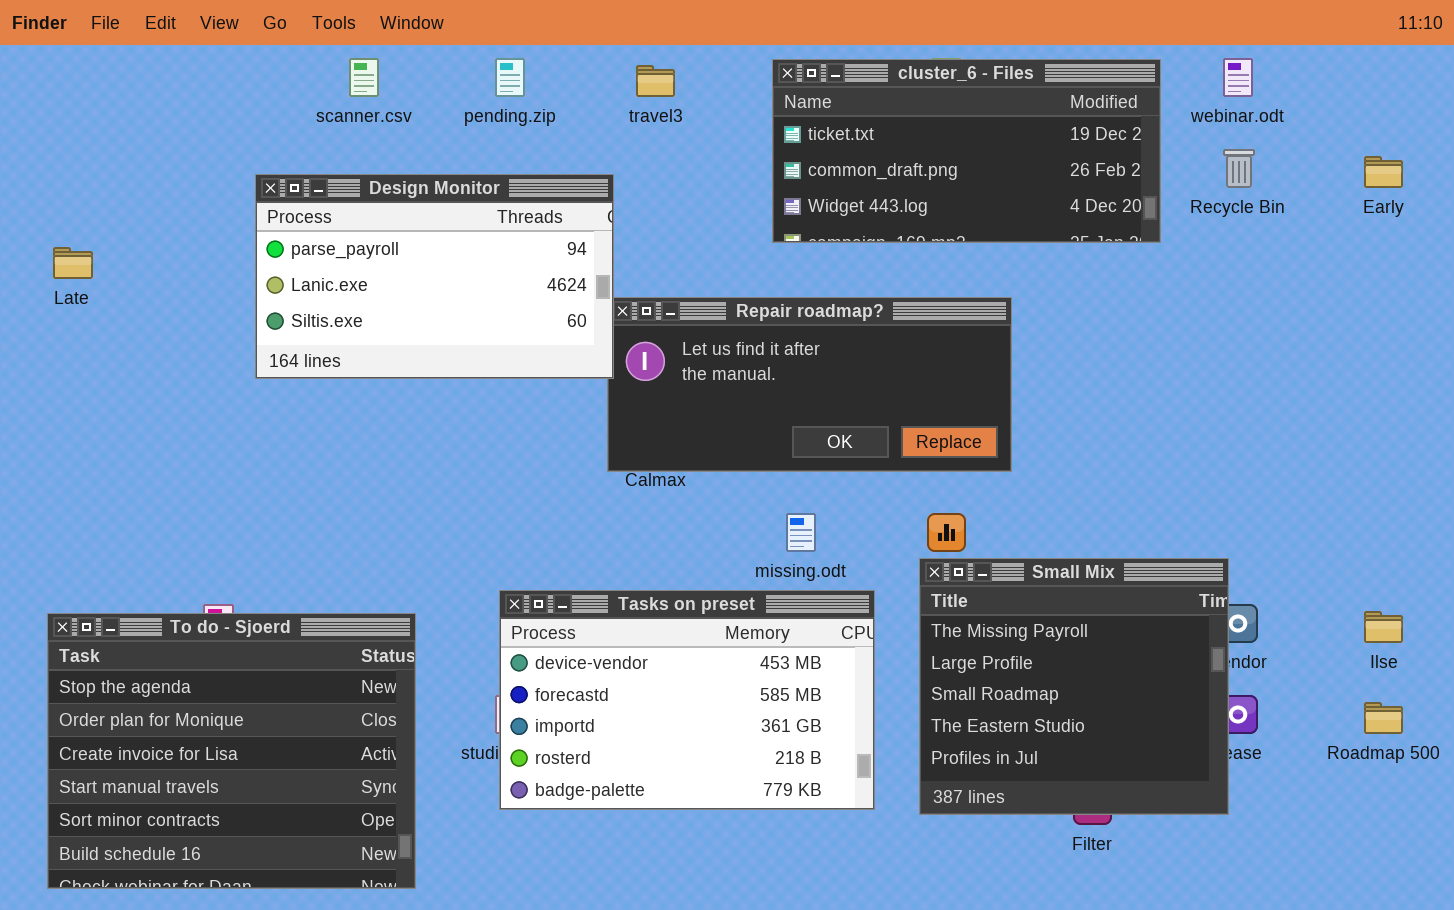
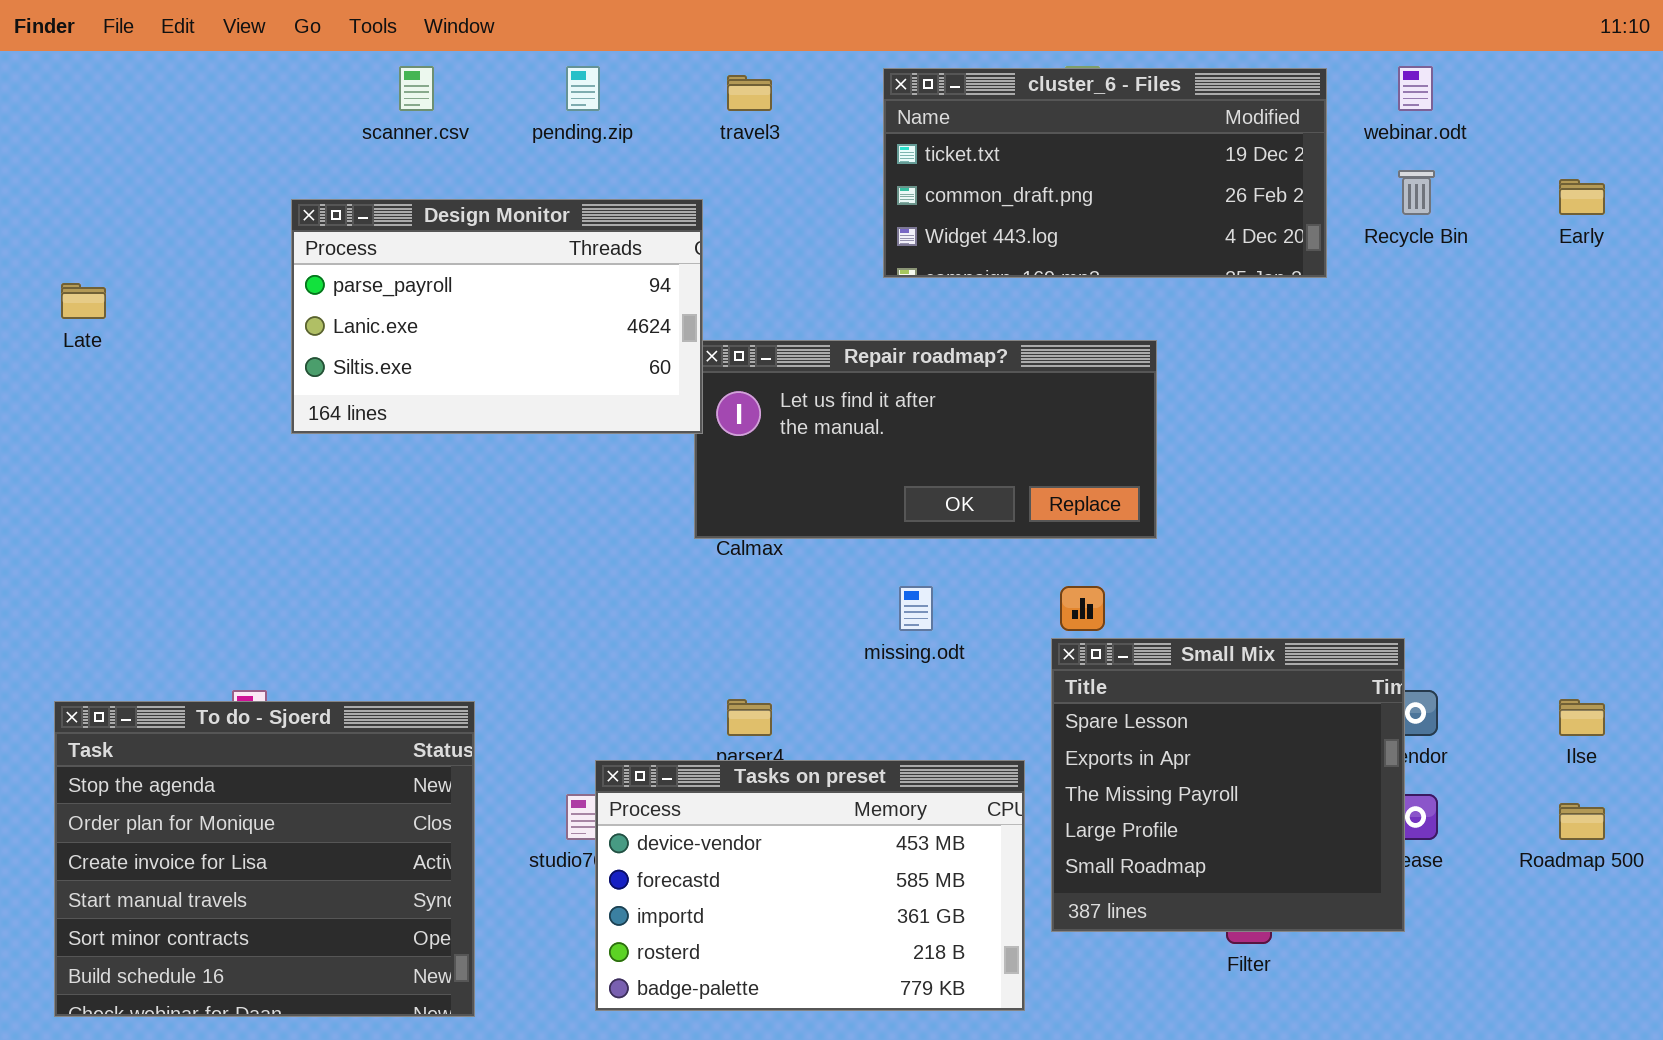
Small Mix: [919,558,1229,815] -> [1051,638,1405,932], scrolled up 2 rows
Tasks on preset: [499,590,875,810] -> [595,760,1025,1011], moved

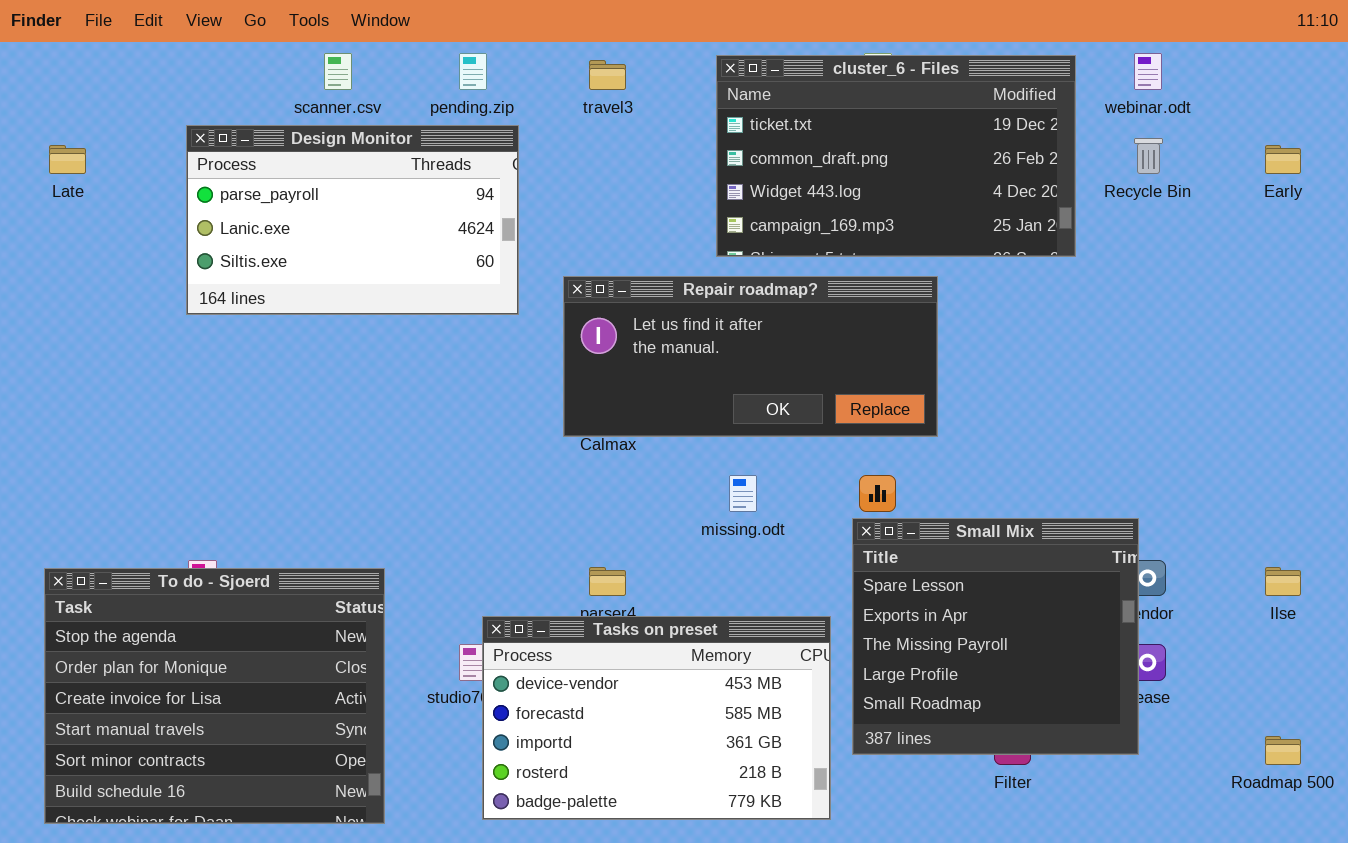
cluster_6 - Files: [883,68,1327,278] -> [716,55,1076,257], resized
Design Monitor: [291,199,703,434] -> [186,125,519,315], moved
Late: [61,283,106,319] -> [49,145,86,174], moved
Roadmap 500: [1559,803,1605,840] -> [1265,736,1301,765], moved

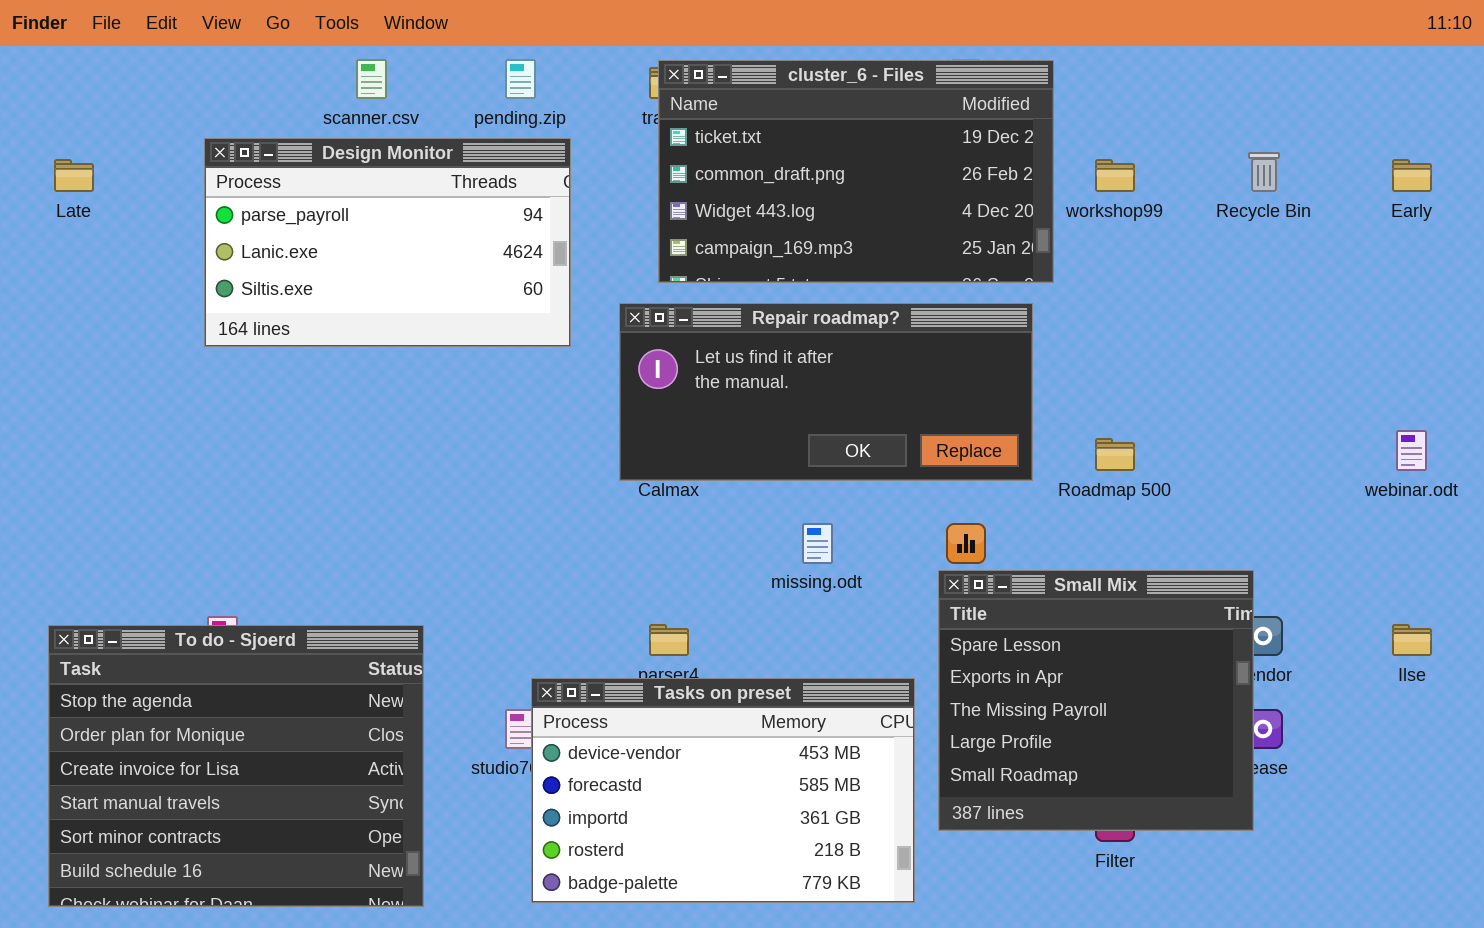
webinar.odt: [1134,53,1162,90] -> [1396,430,1427,471], moved
cluster_6 - Files: [716,55,1076,257] -> [658,60,1054,283], moved
Roadmap 500: [1265,736,1301,765] -> [1095,438,1135,471], moved

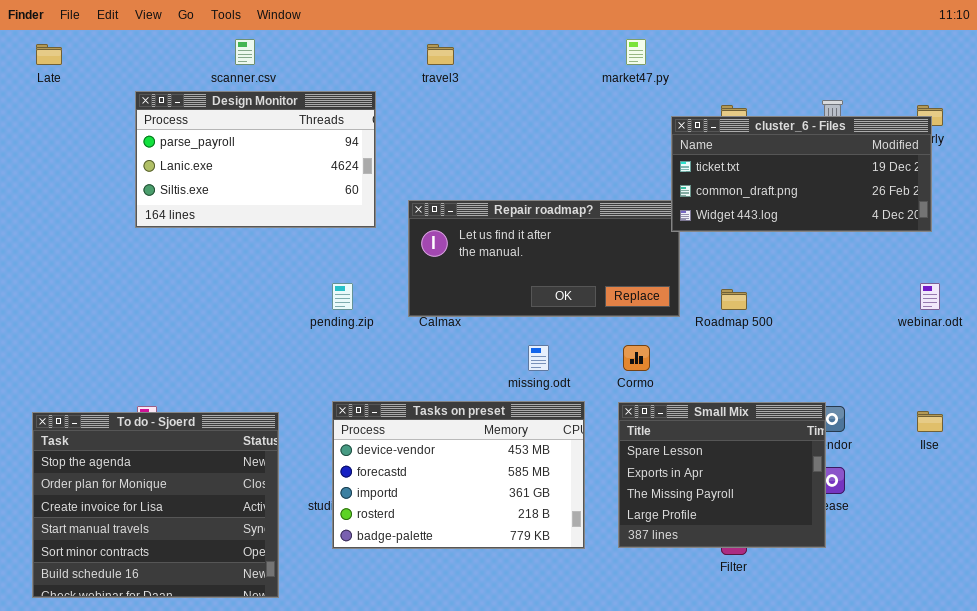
pending.zip: [505,59,536,99] -> [332,283,353,310], moved
cluster_6 - Files: [658,60,1054,283] -> [671,116,932,232], moved, resized
Late: [54,159,94,192] -> [36,44,62,65], moved
Small Mix: [938,570,1254,831] -> [618,402,826,548], resized
Tasks on preset: [531,678,915,903] -> [332,401,585,549], moved

